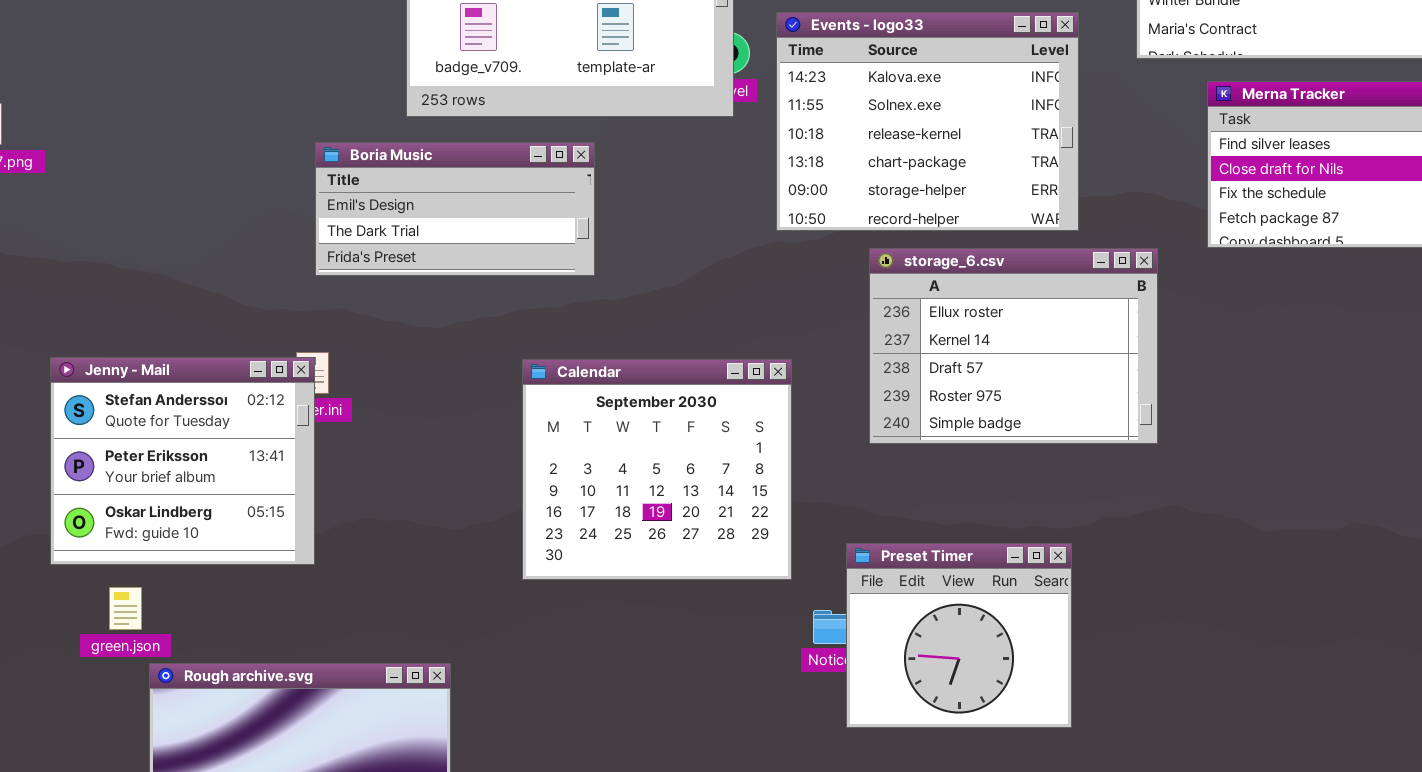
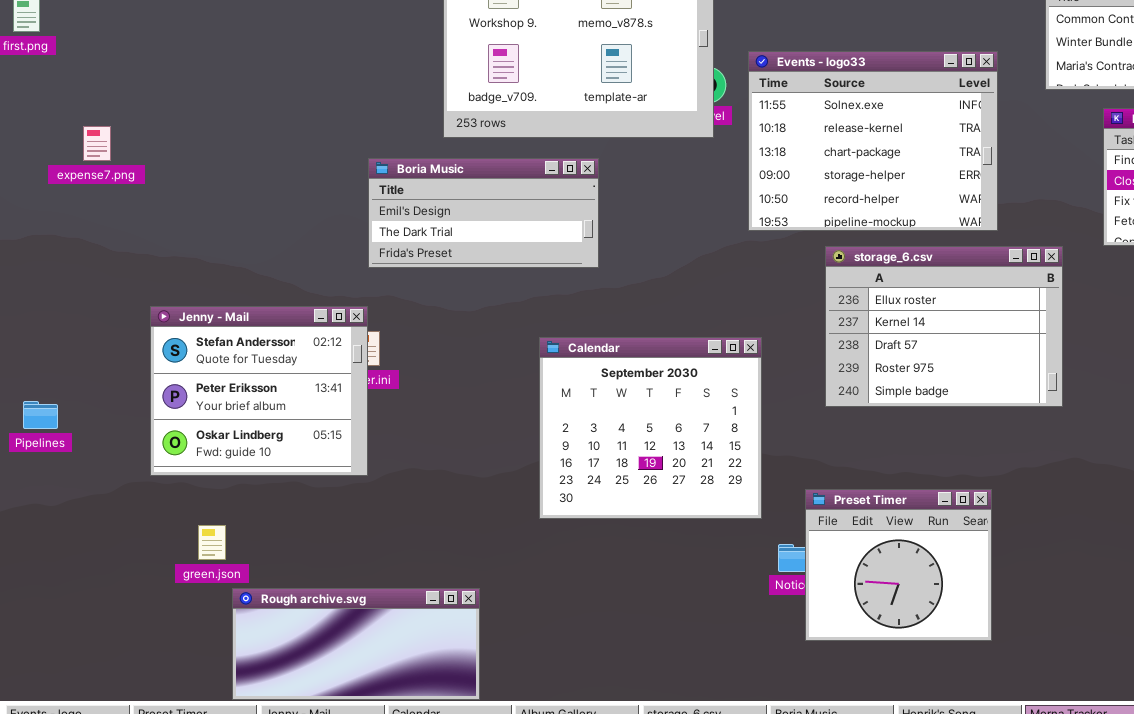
Events - logo33: [776,12,1079,231] -> [748,51,998,231], scrolled down 1 row
Jenny - Mail: [50,357,315,565] -> [150,306,368,476], moved

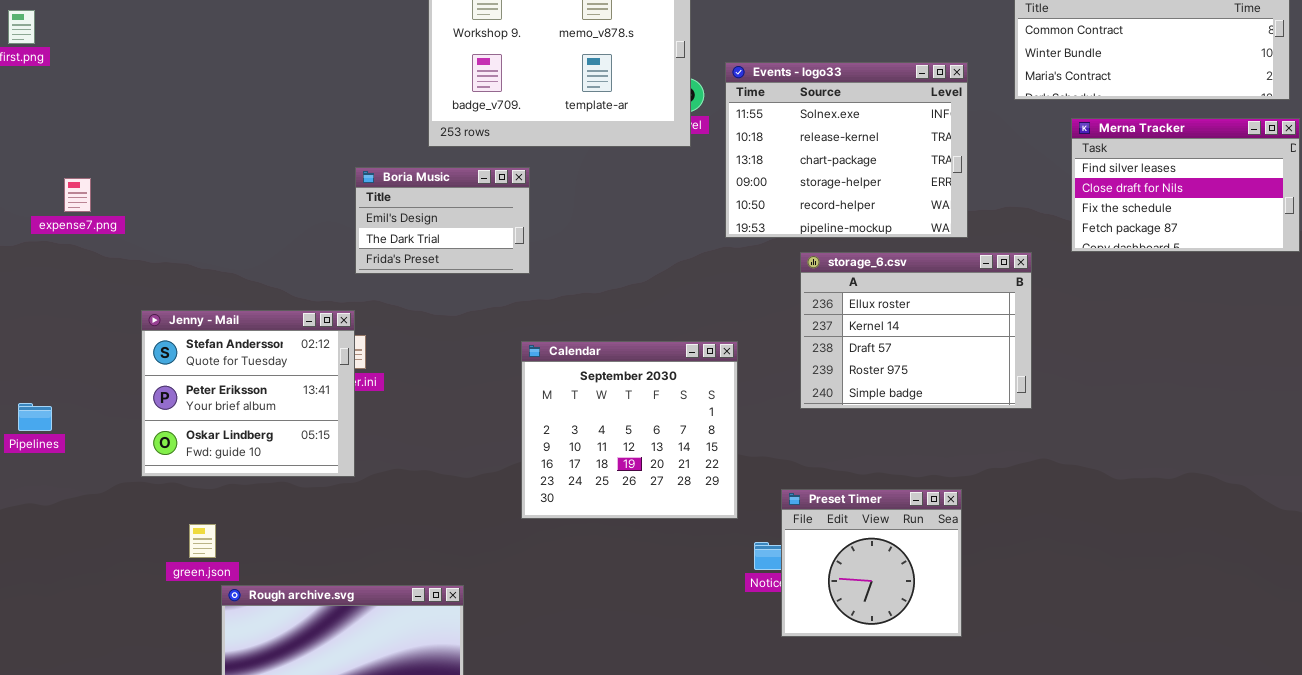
expense7.png: [83,126,111,161] -> [64,178,91,212], moved
Boria Music: [368,158,599,268] -> [355,167,530,274], resized

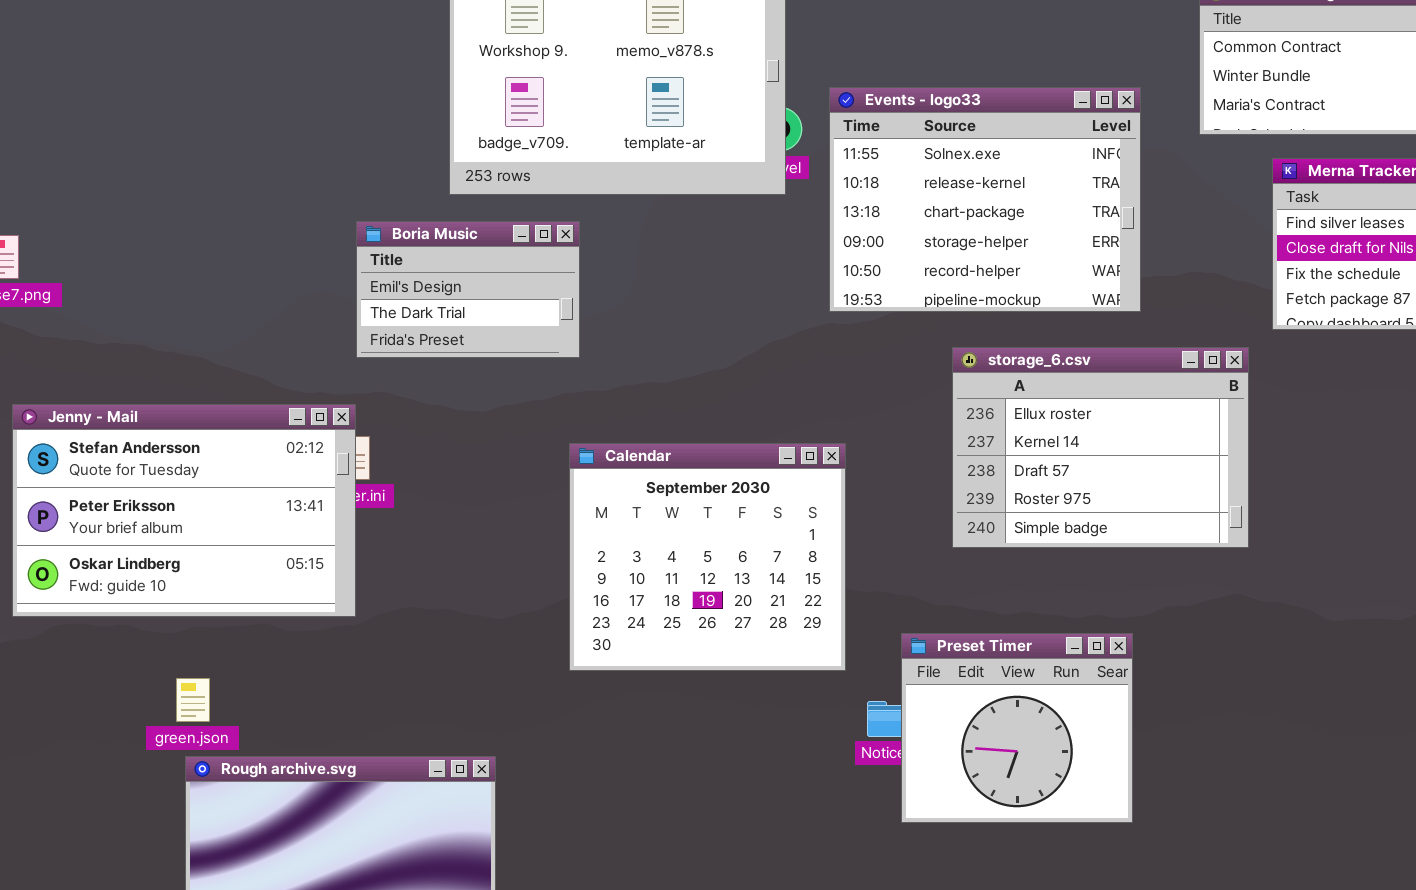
storage_6.csv: [800,252,1032,409] -> [952,347,1249,548], moved
Jenny - Mail: [141,310,355,477] -> [12,404,356,617], resized
green.json: [189,524,216,558] -> [176,678,210,722], moved

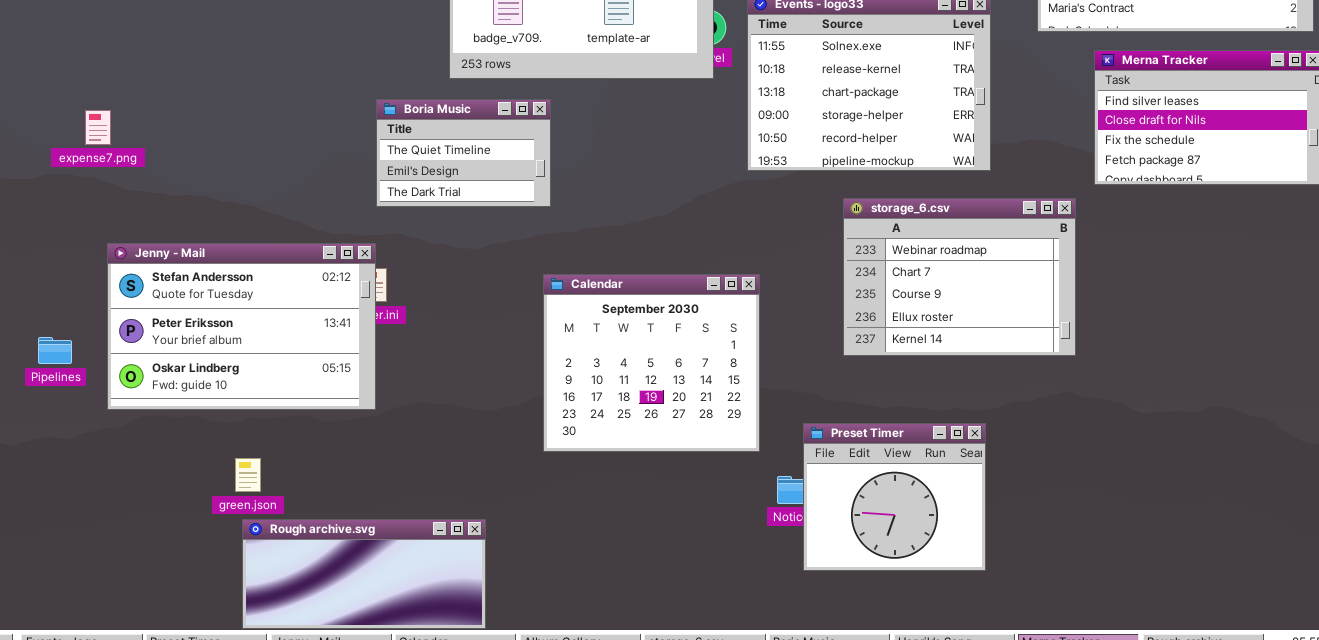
Boria Music: [356,221,580,358] -> [376,99,551,207], scrolled up 1 row
storage_6.csv: [952,347,1249,548] -> [843,198,1076,356], scrolled up 3 rows

